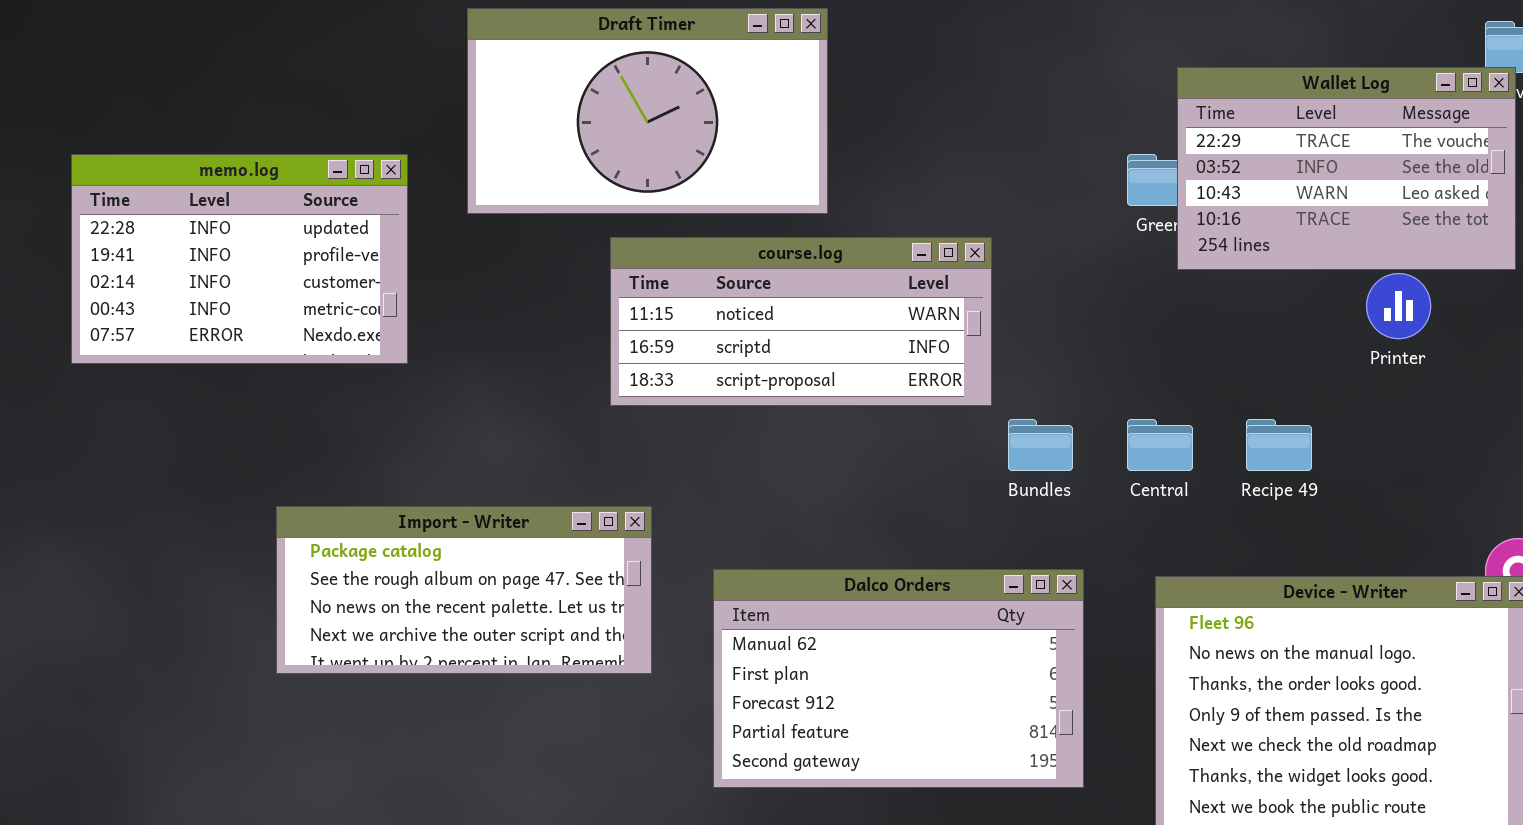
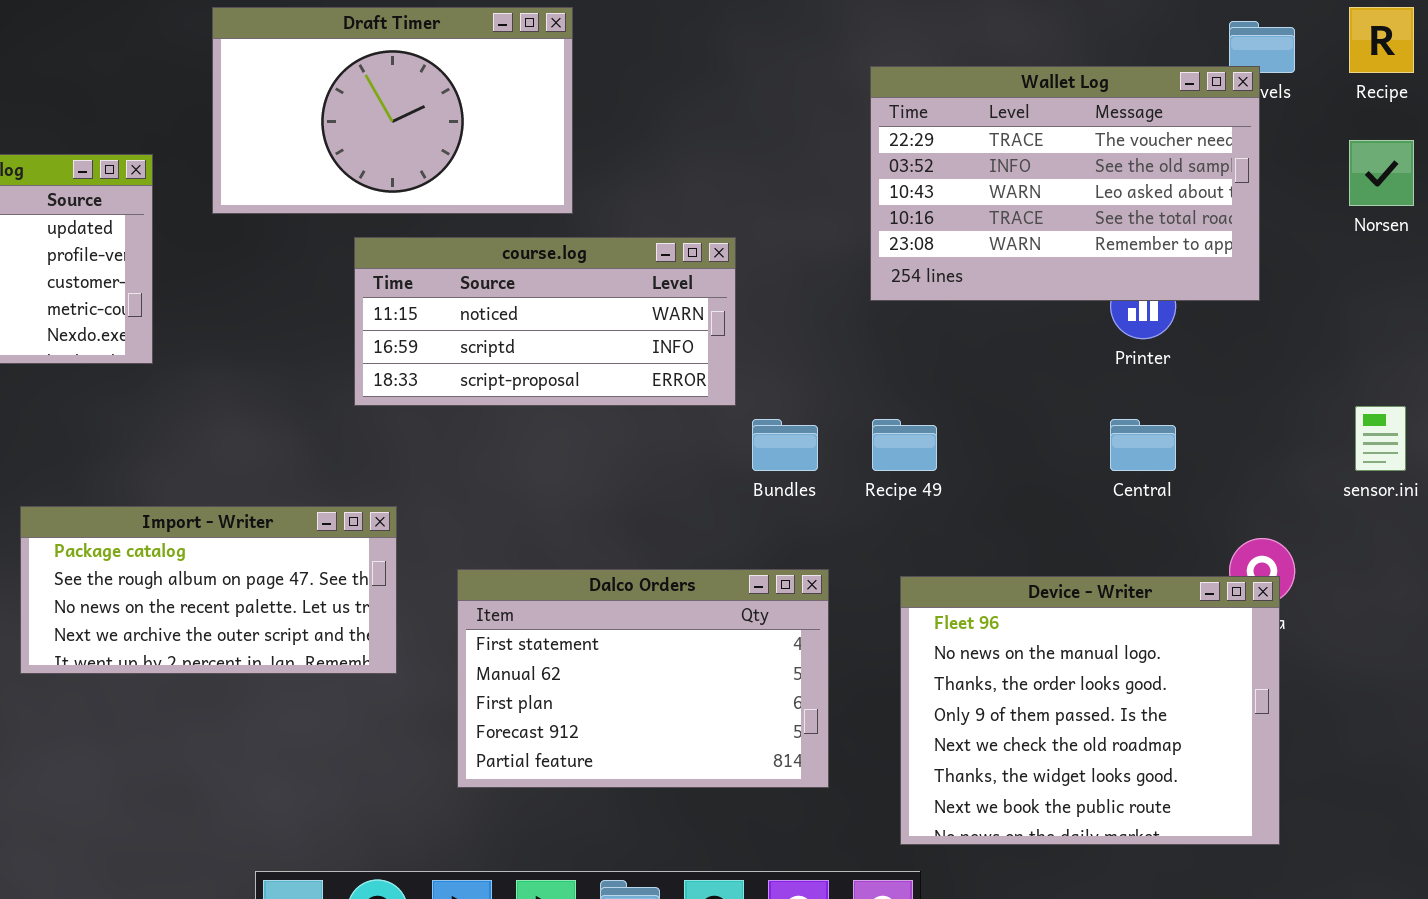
Wallet Log: [1177,67,1516,270] -> [870,66,1260,301], resized
Central: [1127,419,1193,471] -> [1110,419,1176,471], moved
Recipe 49: [1246,419,1312,471] -> [872,419,937,471], moved
Dalco Orders: [713,569,1084,788] -> [457,569,829,788], scrolled up 1 row

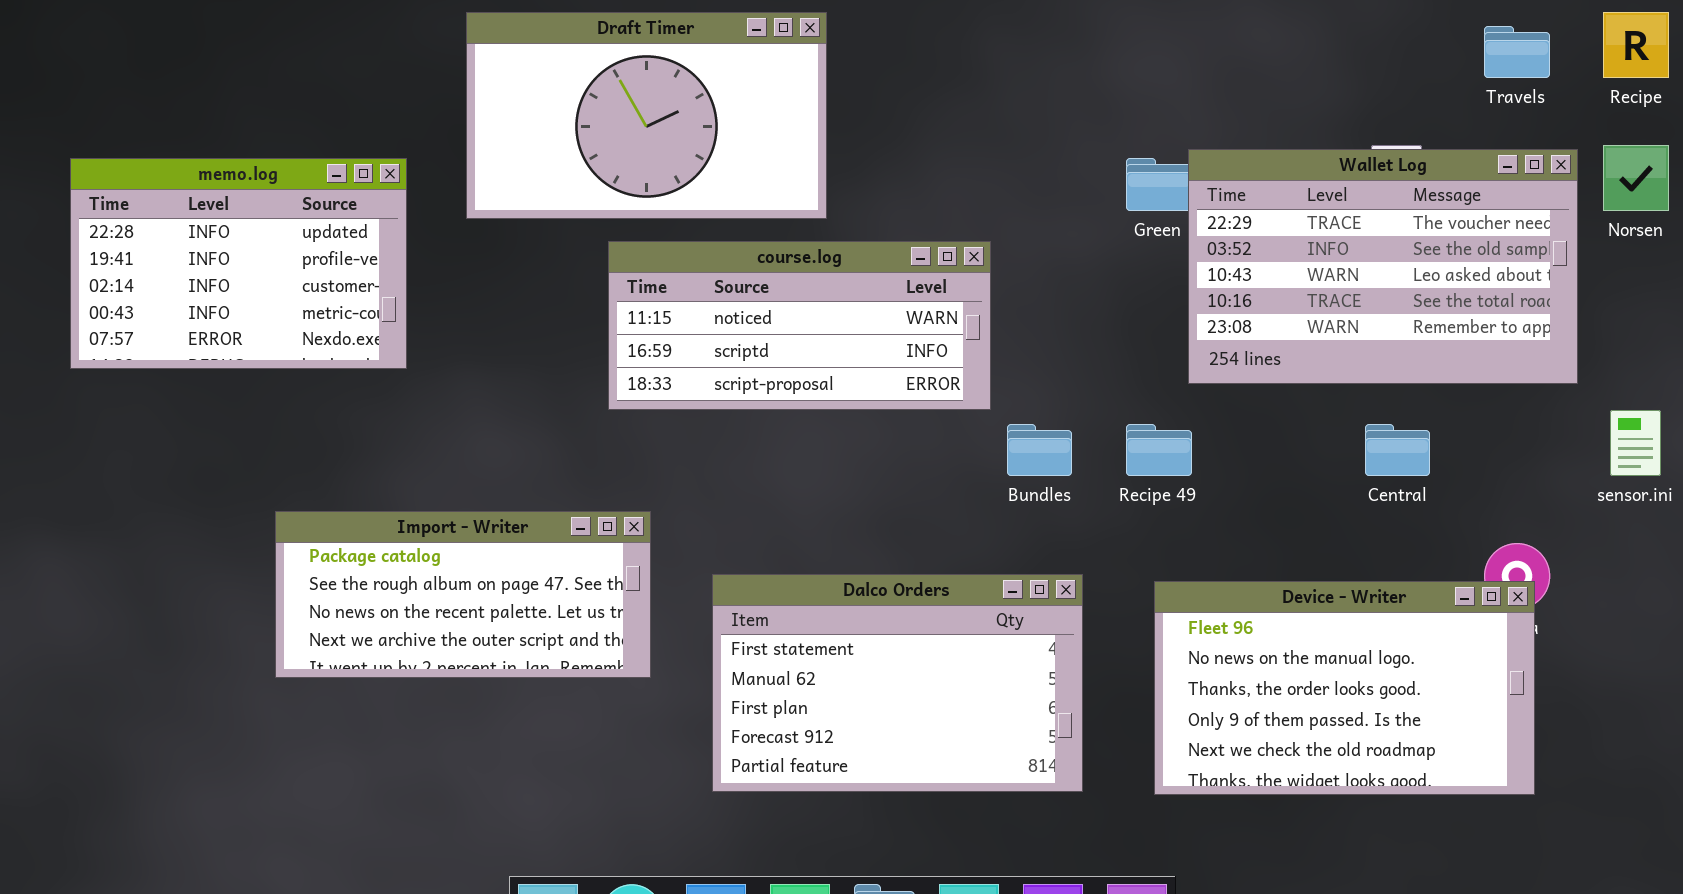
Wallet Log: [870,66,1260,301] -> [1188,149,1578,384], moved
Device - Writer: [900,576,1280,845] -> [1154,581,1535,795], resized

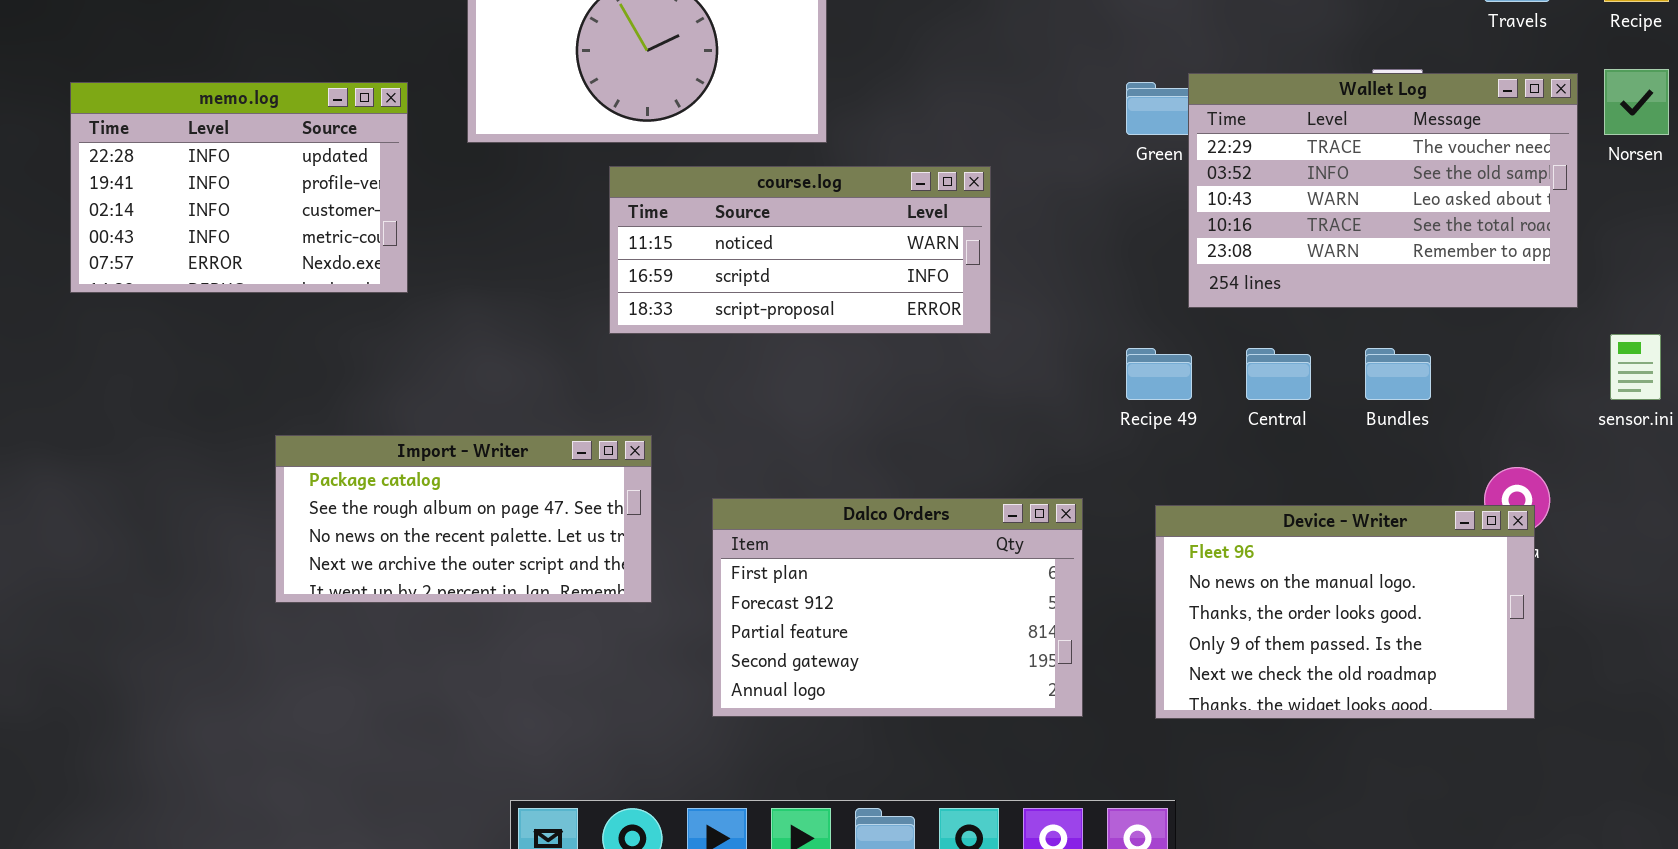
Bundles: [1007,424,1072,476] -> [1365,348,1431,400], moved
Central: [1365,424,1430,476] -> [1246,348,1311,400], moved
Dalco Orders: [712,574,1083,792] -> [712,498,1083,717], scrolled down 2 rows

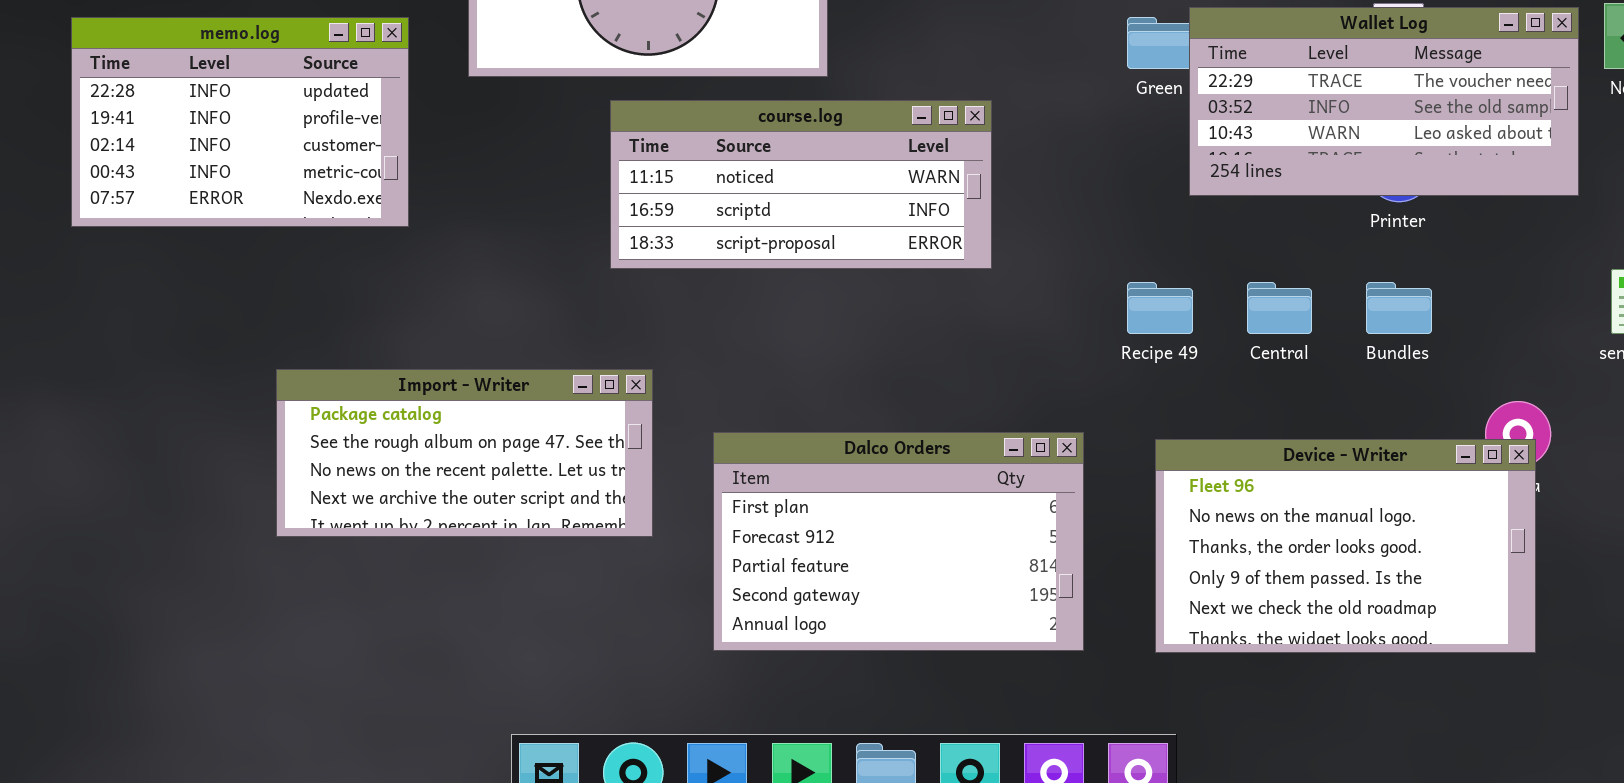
Wallet Log: [1188,73,1578,308] -> [1189,7,1579,196], resized

